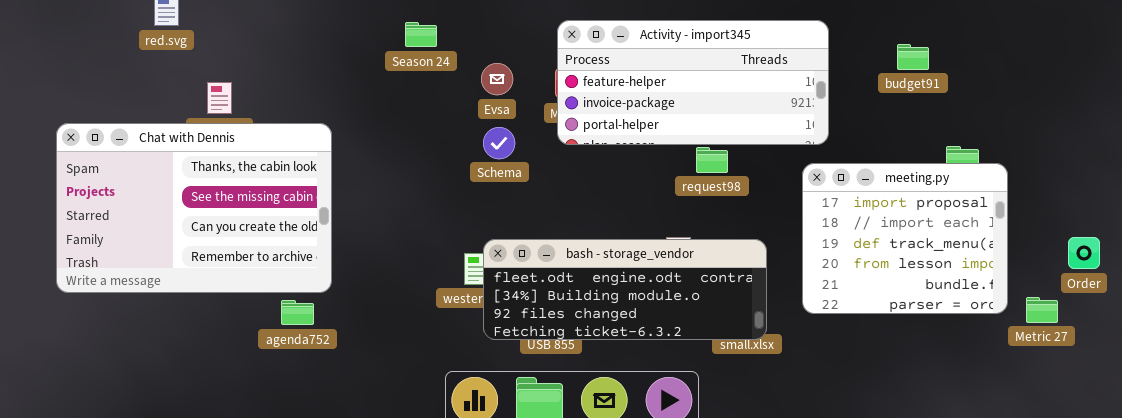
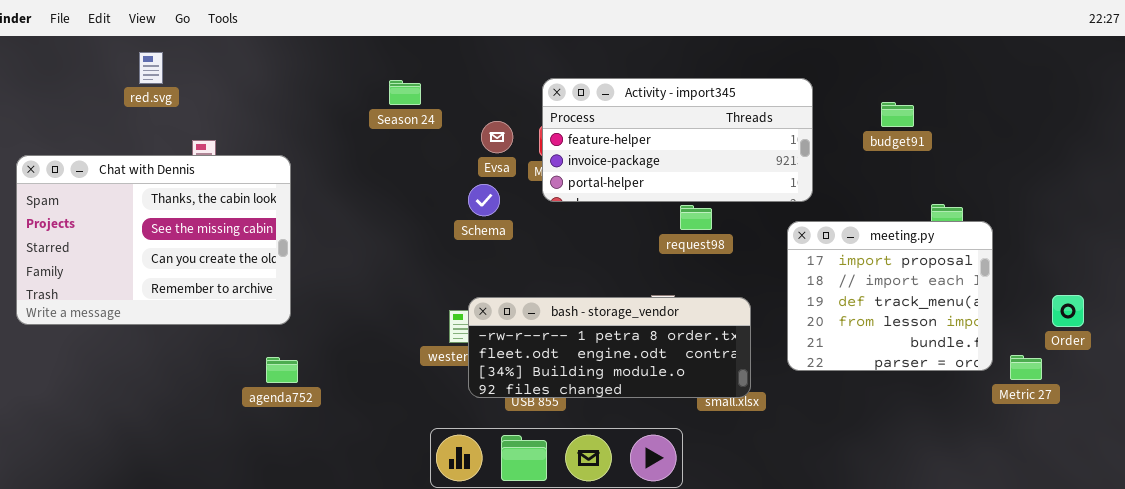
Evsa: [481,63,513,95] -> [481,121,513,153], moved
Chat with Dennis: [56,123,332,293] -> [16,155,291,325], moved
bash - storage_vendor: [483,239,767,340] -> [468,297,751,398], scrolled up 1 row

